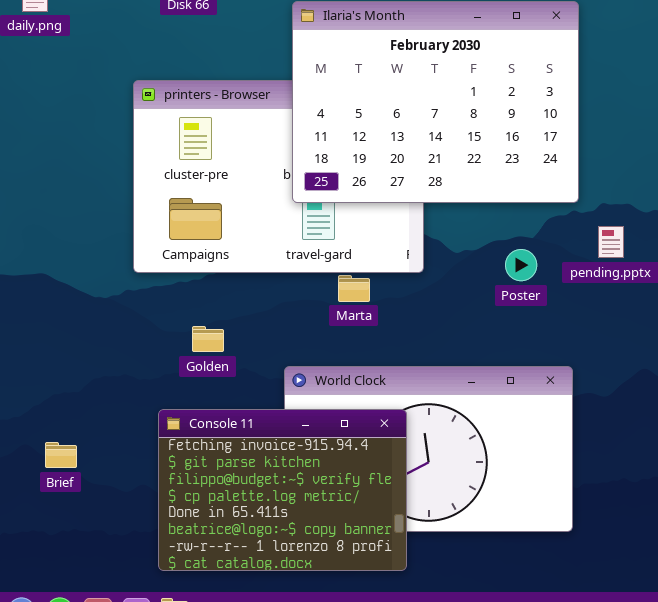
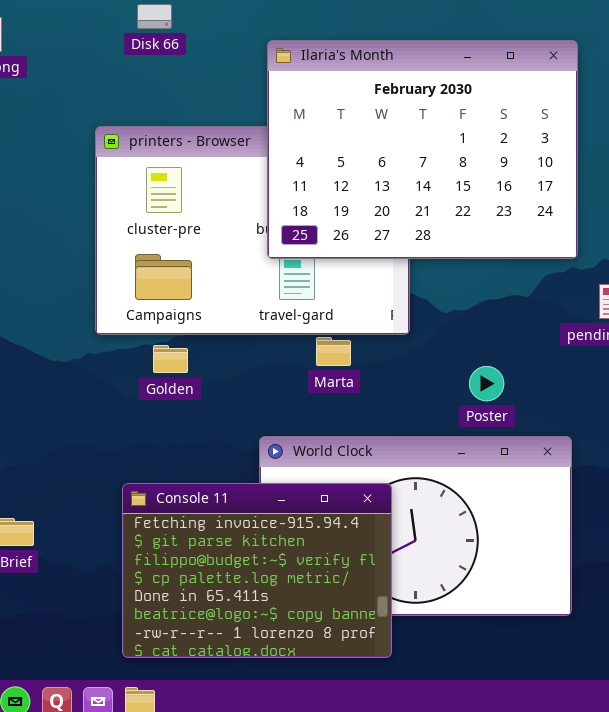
Poster: [505,249,537,281] -> [469,366,504,401], moved
Golden: [192,326,224,352] -> [153,345,188,373], moved

